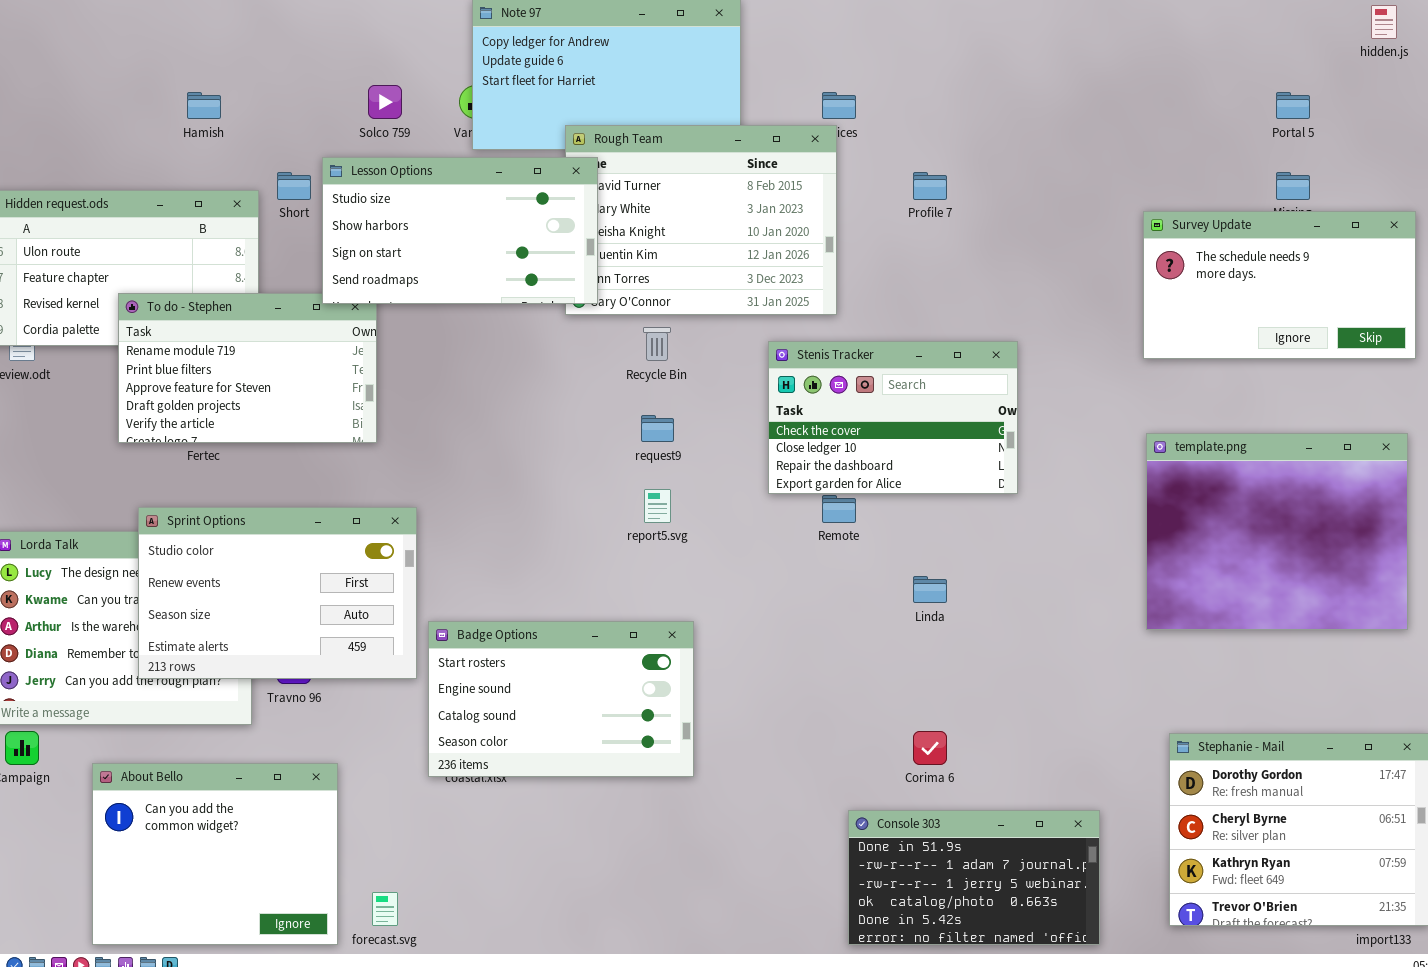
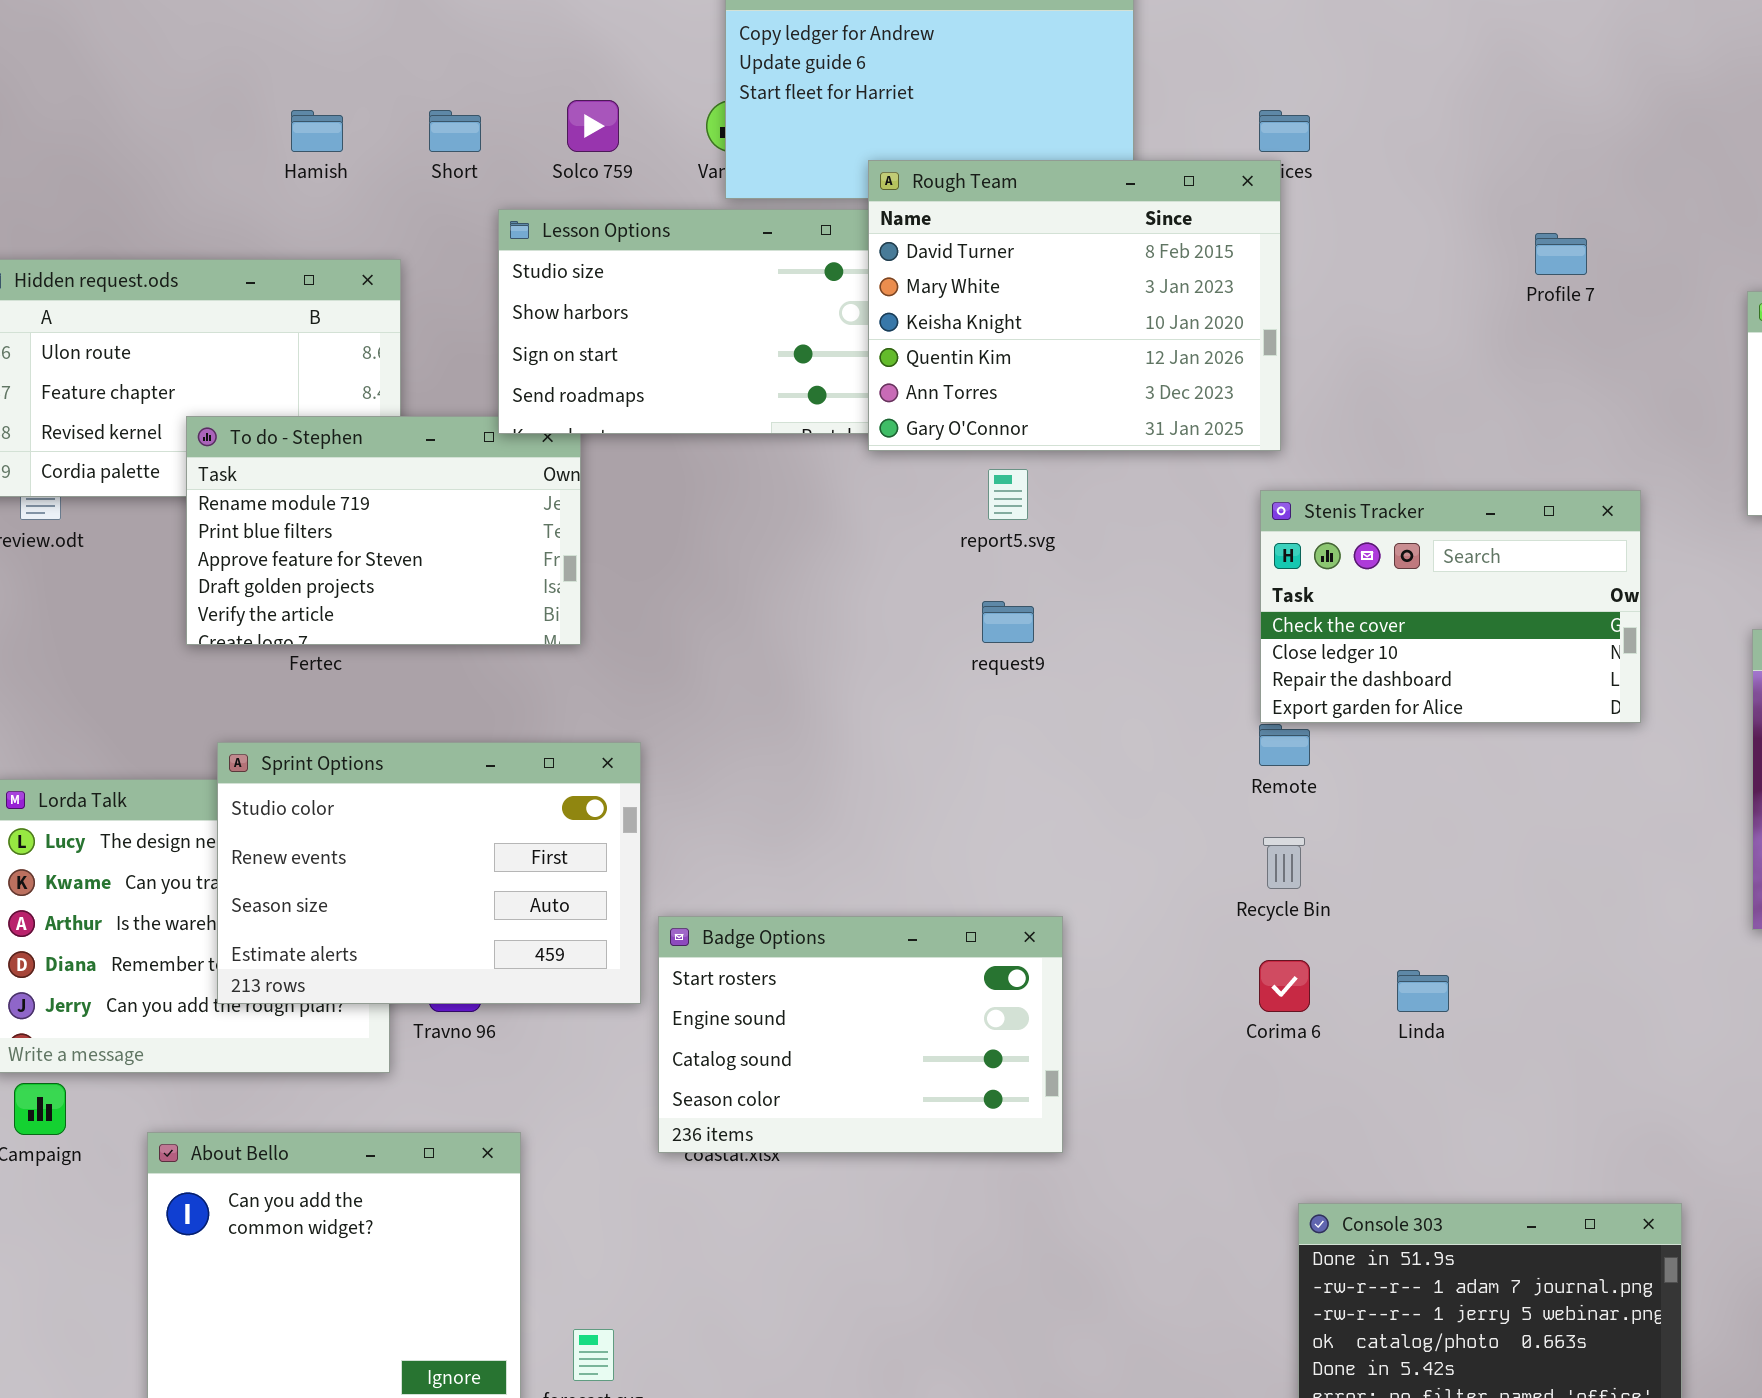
Rough Team: [565,125,837,315] -> [868,160,1281,451], raised
Short: [277,172,311,200] -> [429,110,481,152], moved
Profile 7: [913,172,947,200] -> [1535,233,1587,275], moved
Recycle Bin: [643,327,671,361] -> [1263,837,1305,889], moved
Stenis Tracker: [768,341,1018,494] -> [1260,490,1641,723], moved
report5.svg: [644,489,671,523] -> [988,469,1028,520], moved
Linda: [913,576,947,603] -> [1397,970,1449,1012], moved
Corima 6: [913,731,947,765] -> [1259,960,1310,1012], moved

